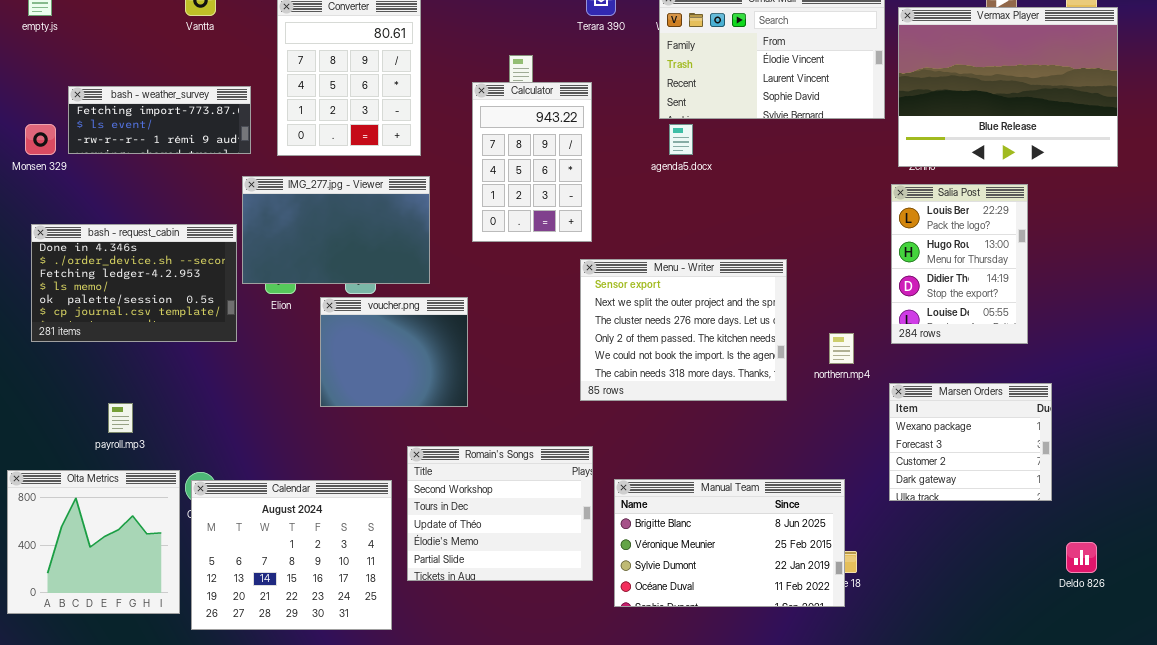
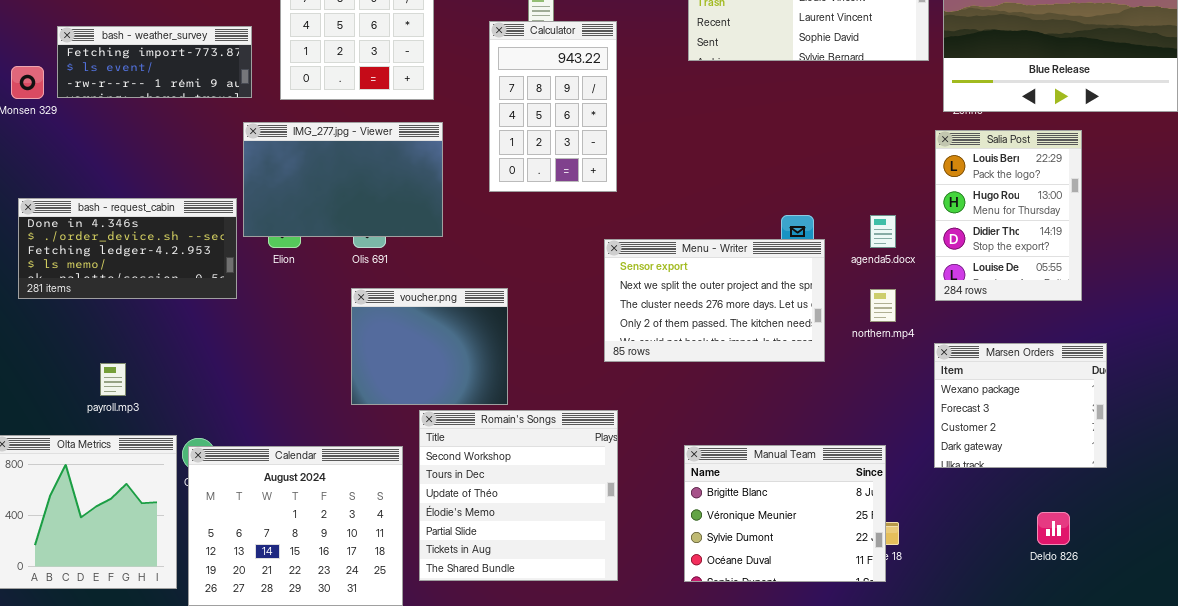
agenda5.docx: [669,124,693,155] -> [870,215,896,248], moved
bash - request_cabin: [31,224,237,342] -> [18,198,237,299], resized
Menu - Writer: [580,259,787,401] -> [604,239,825,362], resized
voucher.png: [320,297,468,407] -> [351,288,508,405], moved
Romain's Songs: [407,446,593,581] -> [419,410,618,581], resized
Manual Team: [614,479,845,607] -> [684,445,886,582], resized
Deldo 826: [1066,542,1097,573] -> [1037,512,1070,545], moved

